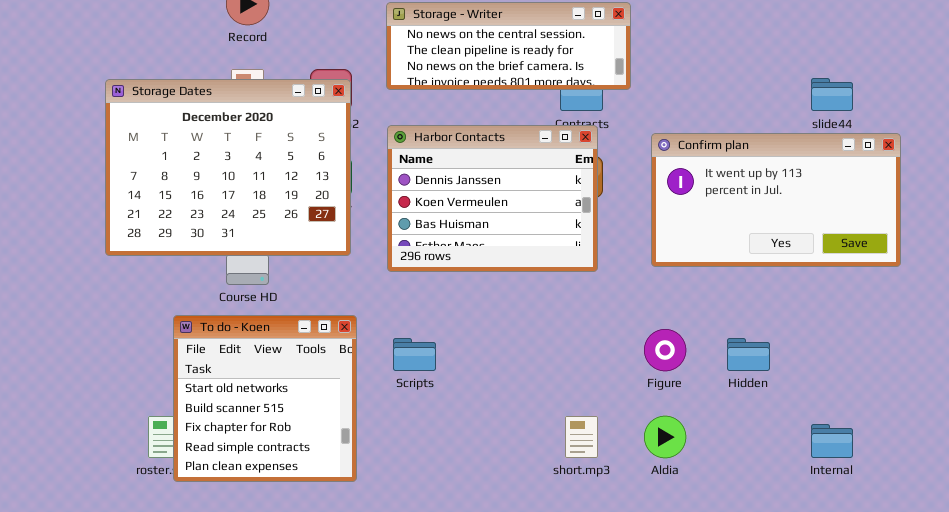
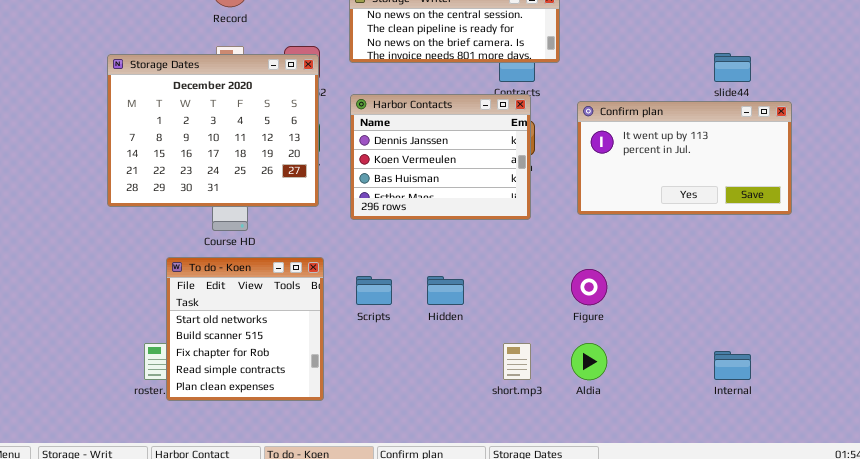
Hidden: [727,338,770,371] -> [427,276,464,305], moved

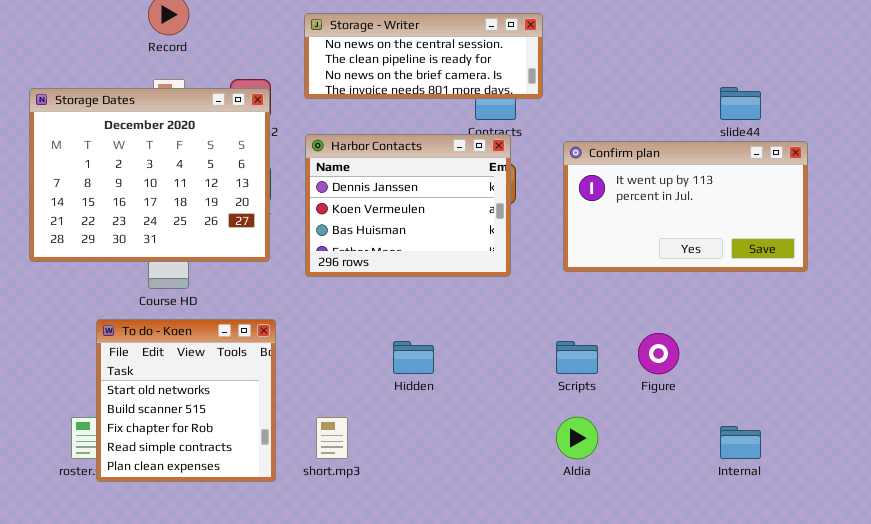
Figure: [571,269,607,305] -> [638,333,679,374], moved
Scripts: [356,276,392,305] -> [556,341,598,374], moved
short.mp3: [503,343,531,380] -> [316,417,348,459], moved

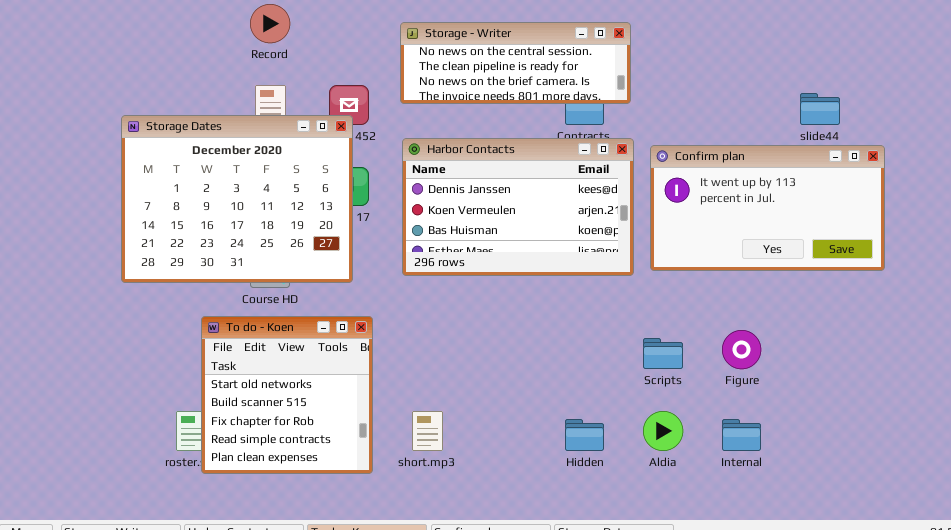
Storage Dates: [29,88,270,262] -> [121,115,353,283], moved
Harbor Contacts: [305,134,511,277] -> [402,138,634,276], resized
Hidden: [393,341,434,374] -> [565,419,604,451], moved
Internal: [720,426,761,459] -> [722,419,761,451], moved

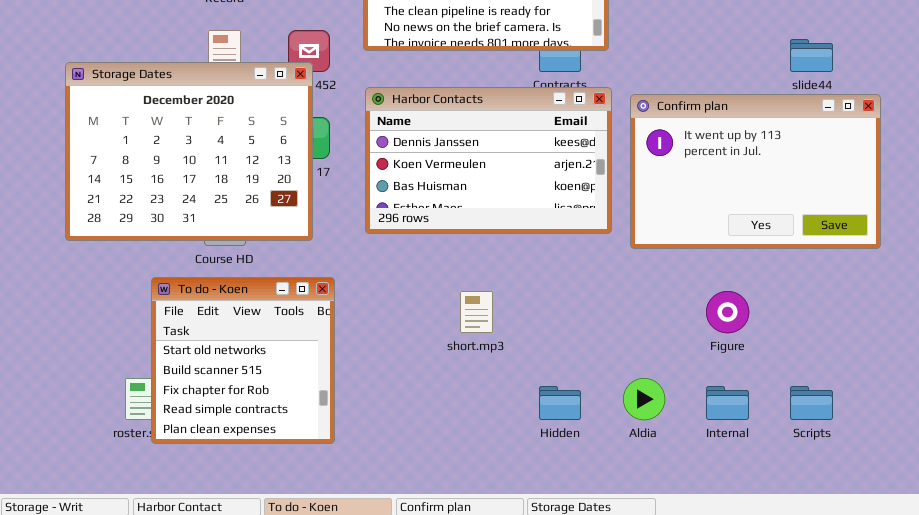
Confirm plan: [650,145,885,271] -> [630,94,881,249], resized
Scripts: [643,338,683,369] -> [790,386,833,420], moved
short.mp3: [412,411,443,451] -> [460,291,493,333], moved

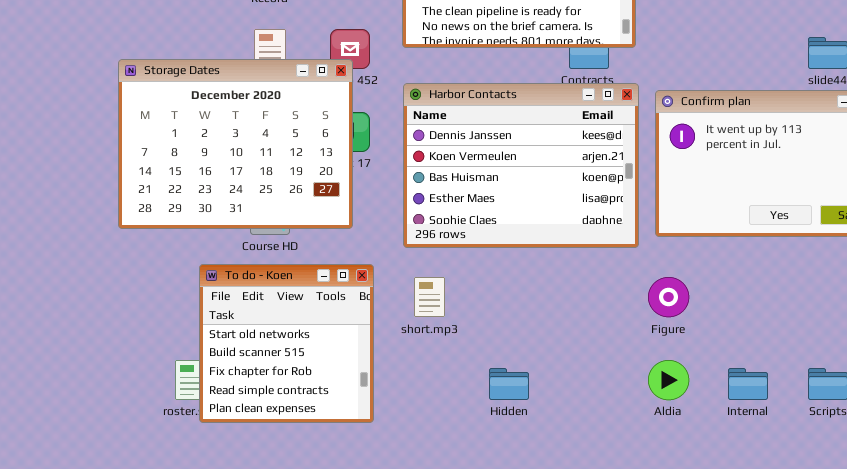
Harbor Contacts: [365,87,612,234] -> [403,83,639,248], resized
short.mp3: [460,291,493,333] -> [414,277,445,317], moved
Figure: [706,291,749,333] -> [648,277,689,317], moved
Hidden: [539,386,581,420] -> [489,368,529,400], moved

